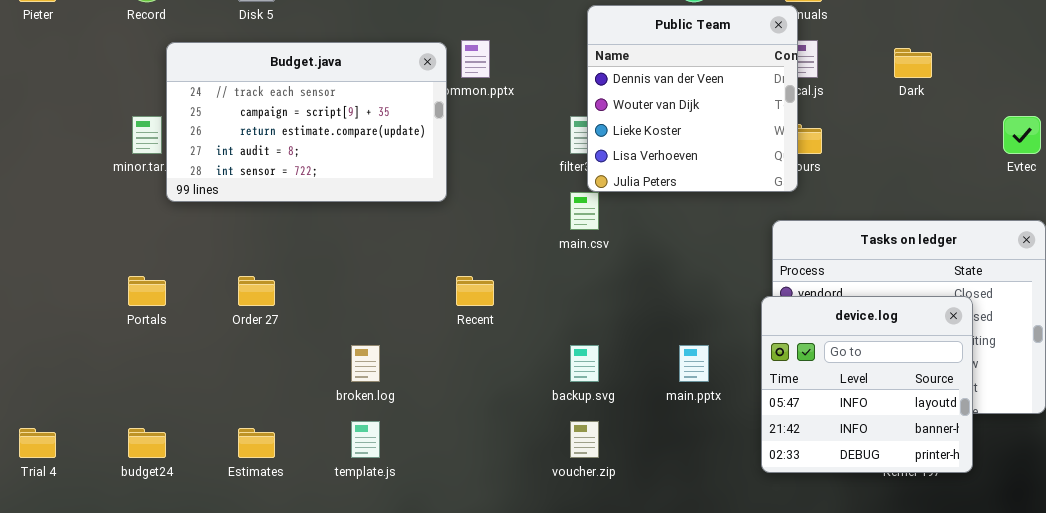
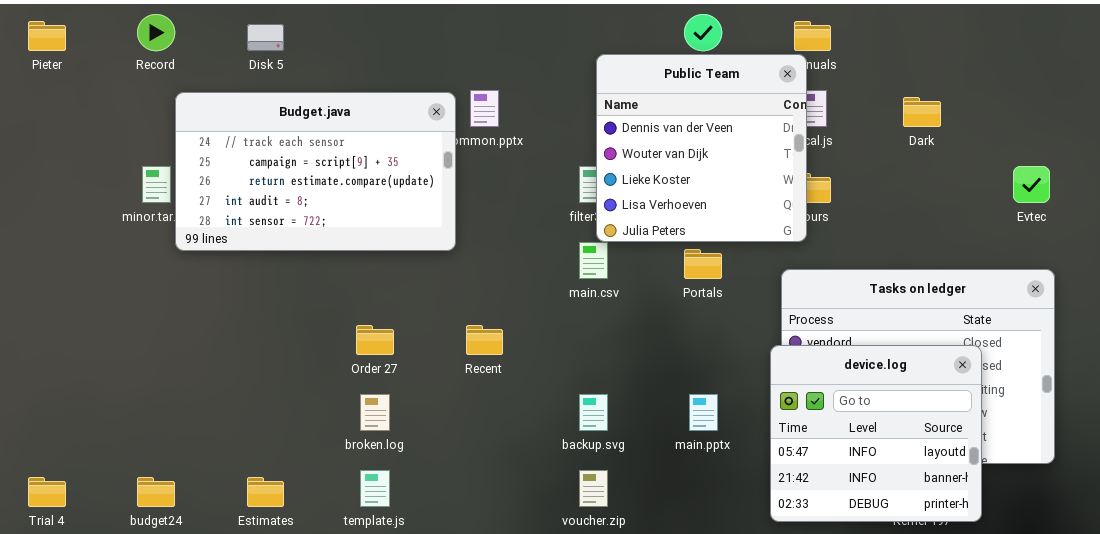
Portals: [128,276,166,306] -> [684,249,722,279], moved
Order 27: [238,276,275,306] -> [356,325,394,355], moved

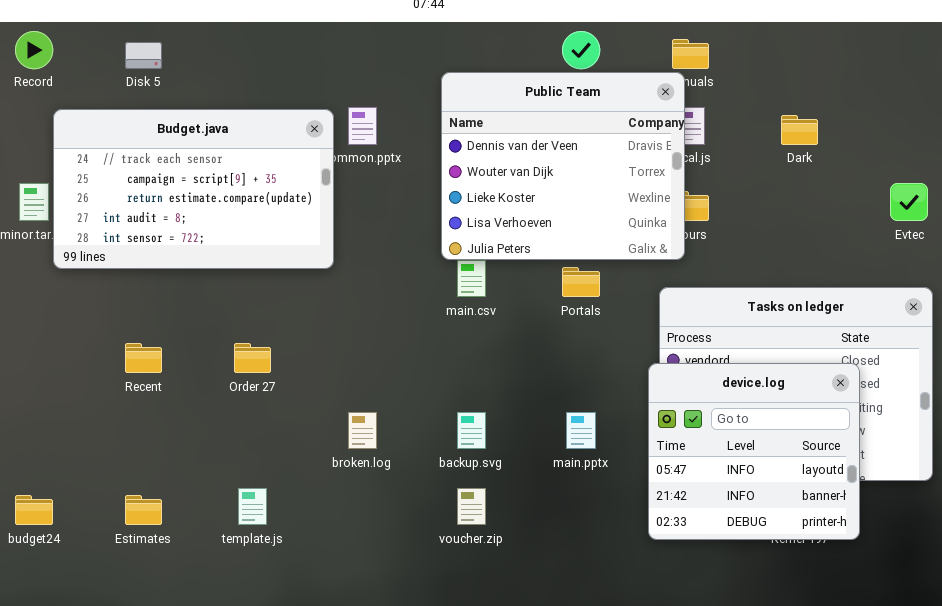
Public Team: [596,54,807,242] -> [441,72,685,260], resized
Recent: [466,325,503,355] -> [125,343,162,373], moved
broken.log: [360,394,390,431] -> [348,412,377,449], moved

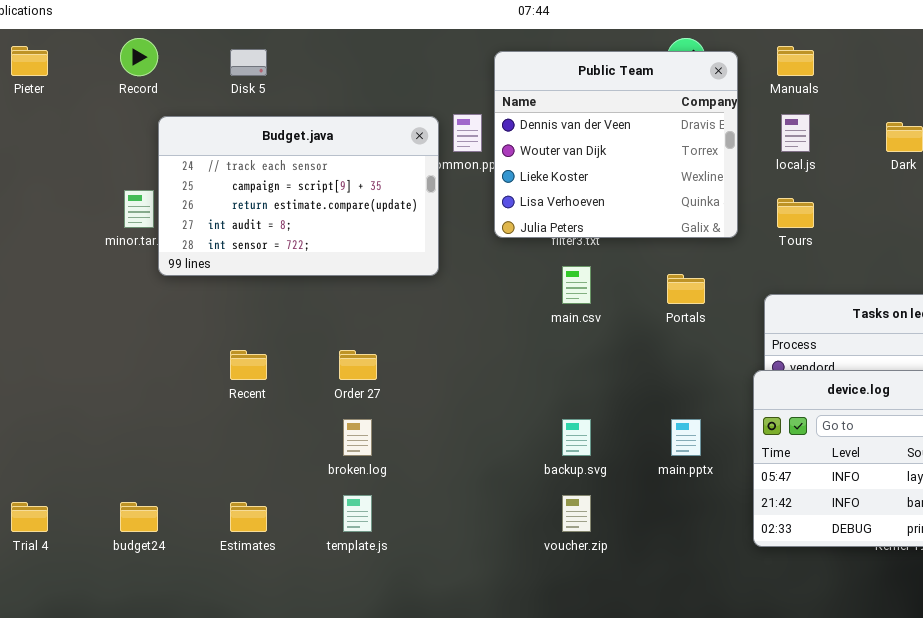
Public Team: [441,72,685,260] -> [494,51,738,238], moved
broken.log: [348,412,377,449] -> [343,419,372,456], moved

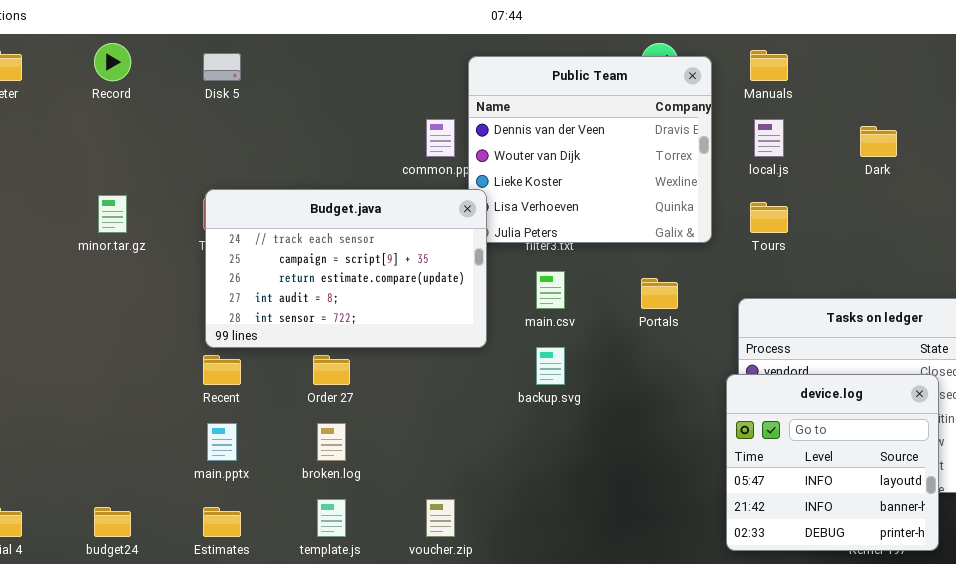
Budget.java: [158,116,439,276] -> [205,189,487,348], moved
backup.svg: [562,419,591,456] -> [536,347,565,385], moved
main.pptx: [671,419,701,456] -> [207,423,237,461], moved
voucher.zip: [562,495,591,532] -> [426,499,455,537], moved

